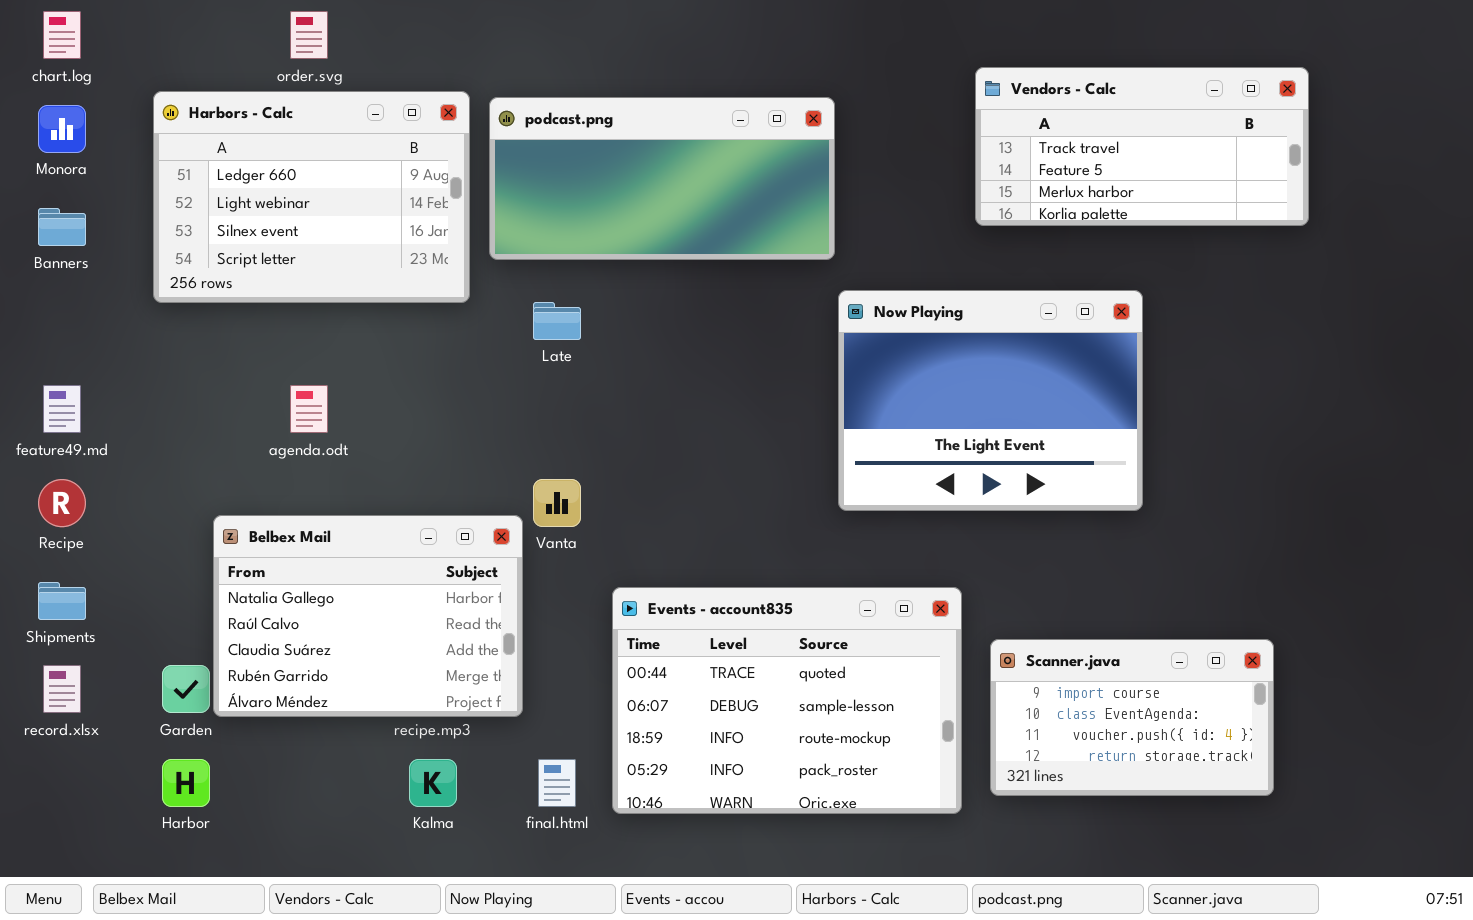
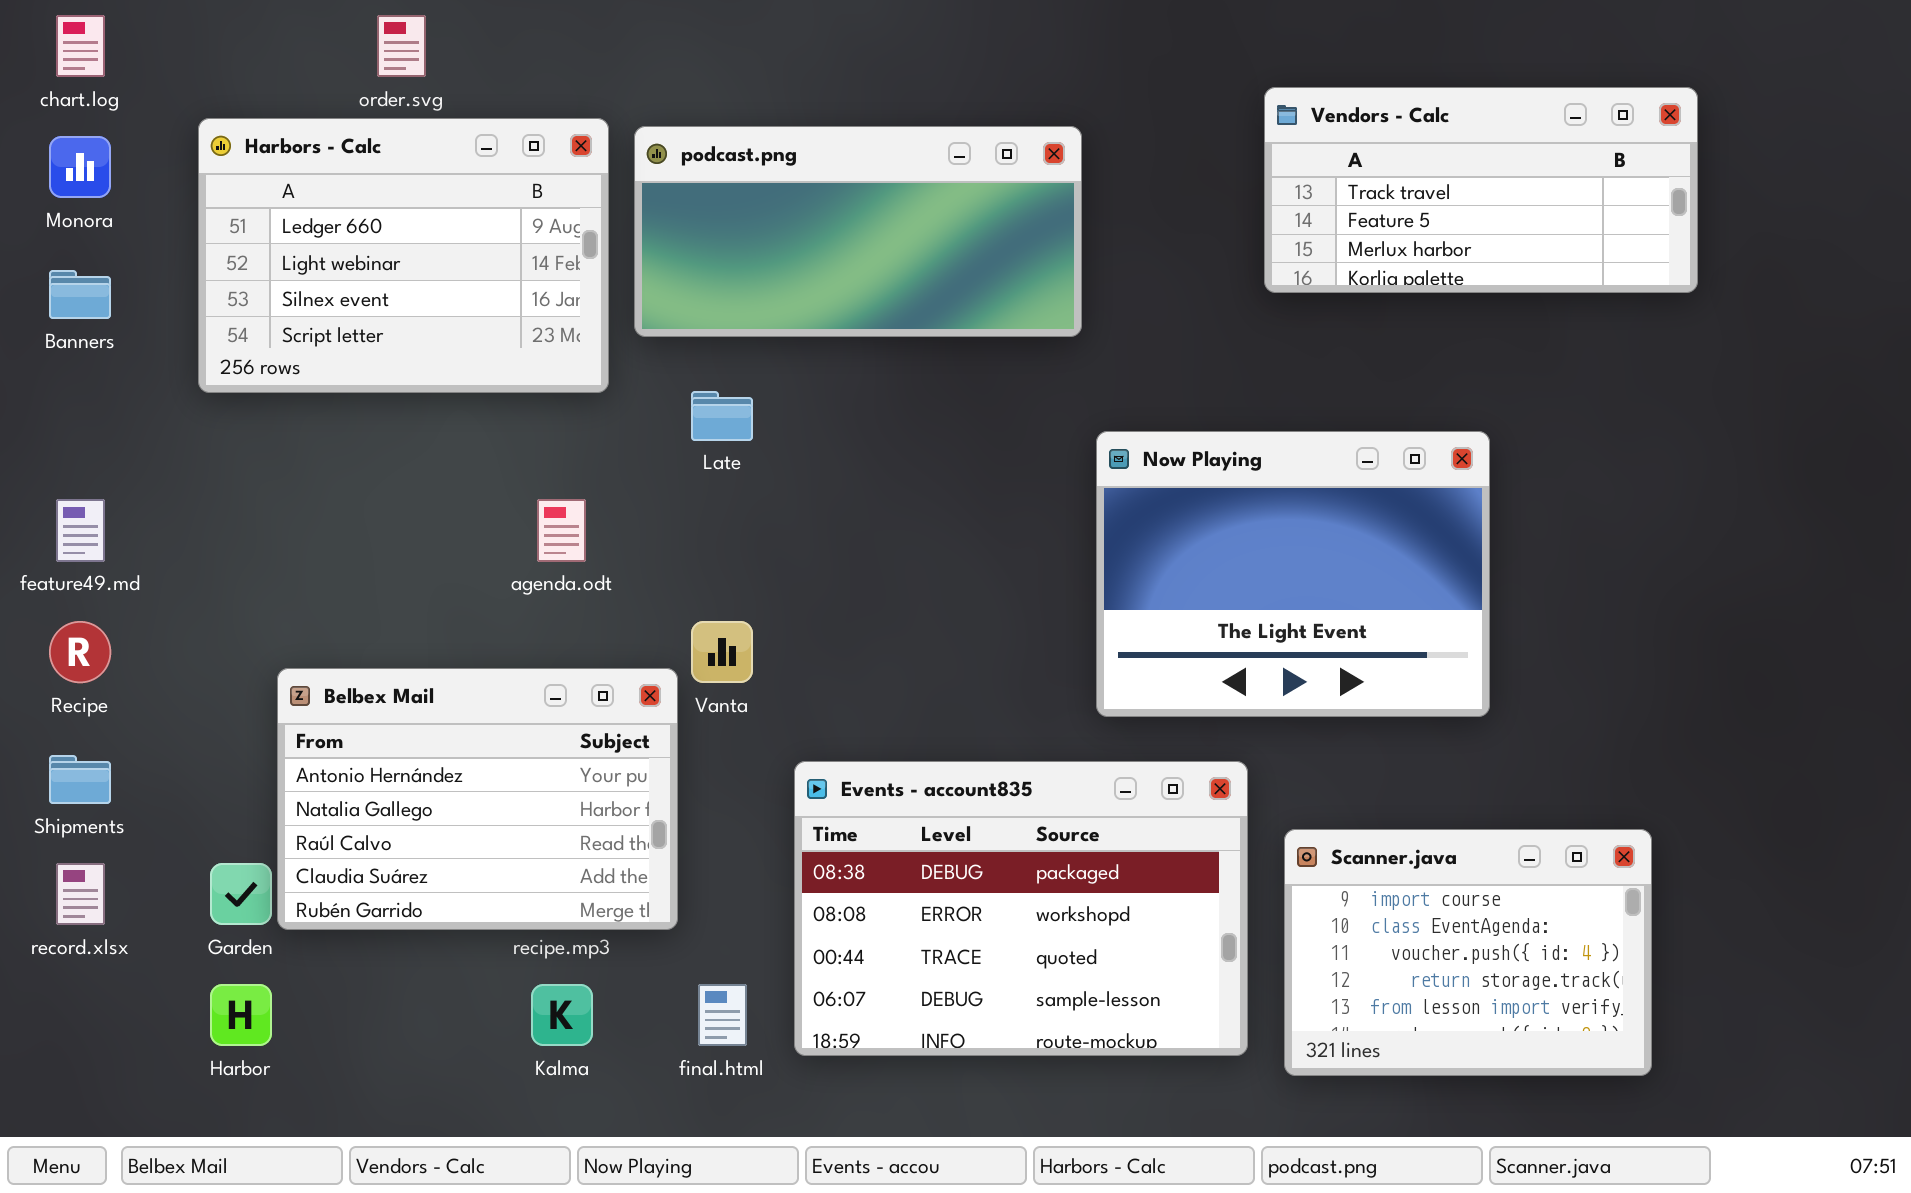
Now Playing: [838,290,1143,511] -> [1096,431,1490,717], moved
agenda.odt: [290,385,328,433] -> [537,499,586,562], moved
Belbex Mail: [213,515,523,717] -> [277,668,678,930], scrolled up 1 row
Events - account835: [612,587,962,814] -> [794,761,1248,1056], scrolled up 2 rows
Scanner.java: [990,639,1274,796] -> [1284,829,1652,1076], resized

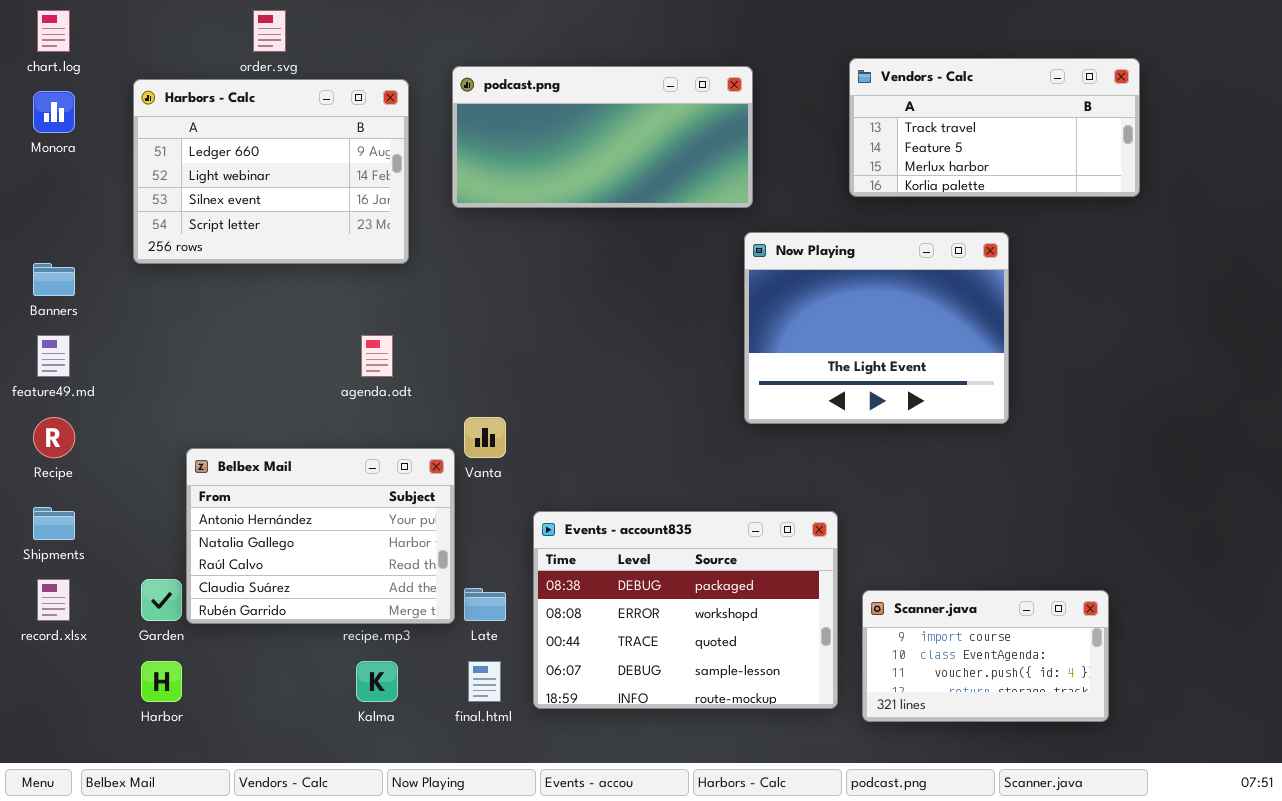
podcast.png: [634,126,1082,337] -> [452,66,753,208], moved
Banners: [49,270,111,319] -> [33,263,75,296], moved
Late: [691,391,753,441] -> [464,588,506,621], moved
Now Playing: [1096,431,1490,717] -> [744,232,1009,424], moved
Scanner.java: [1284,829,1652,1076] -> [862,590,1109,722], resized

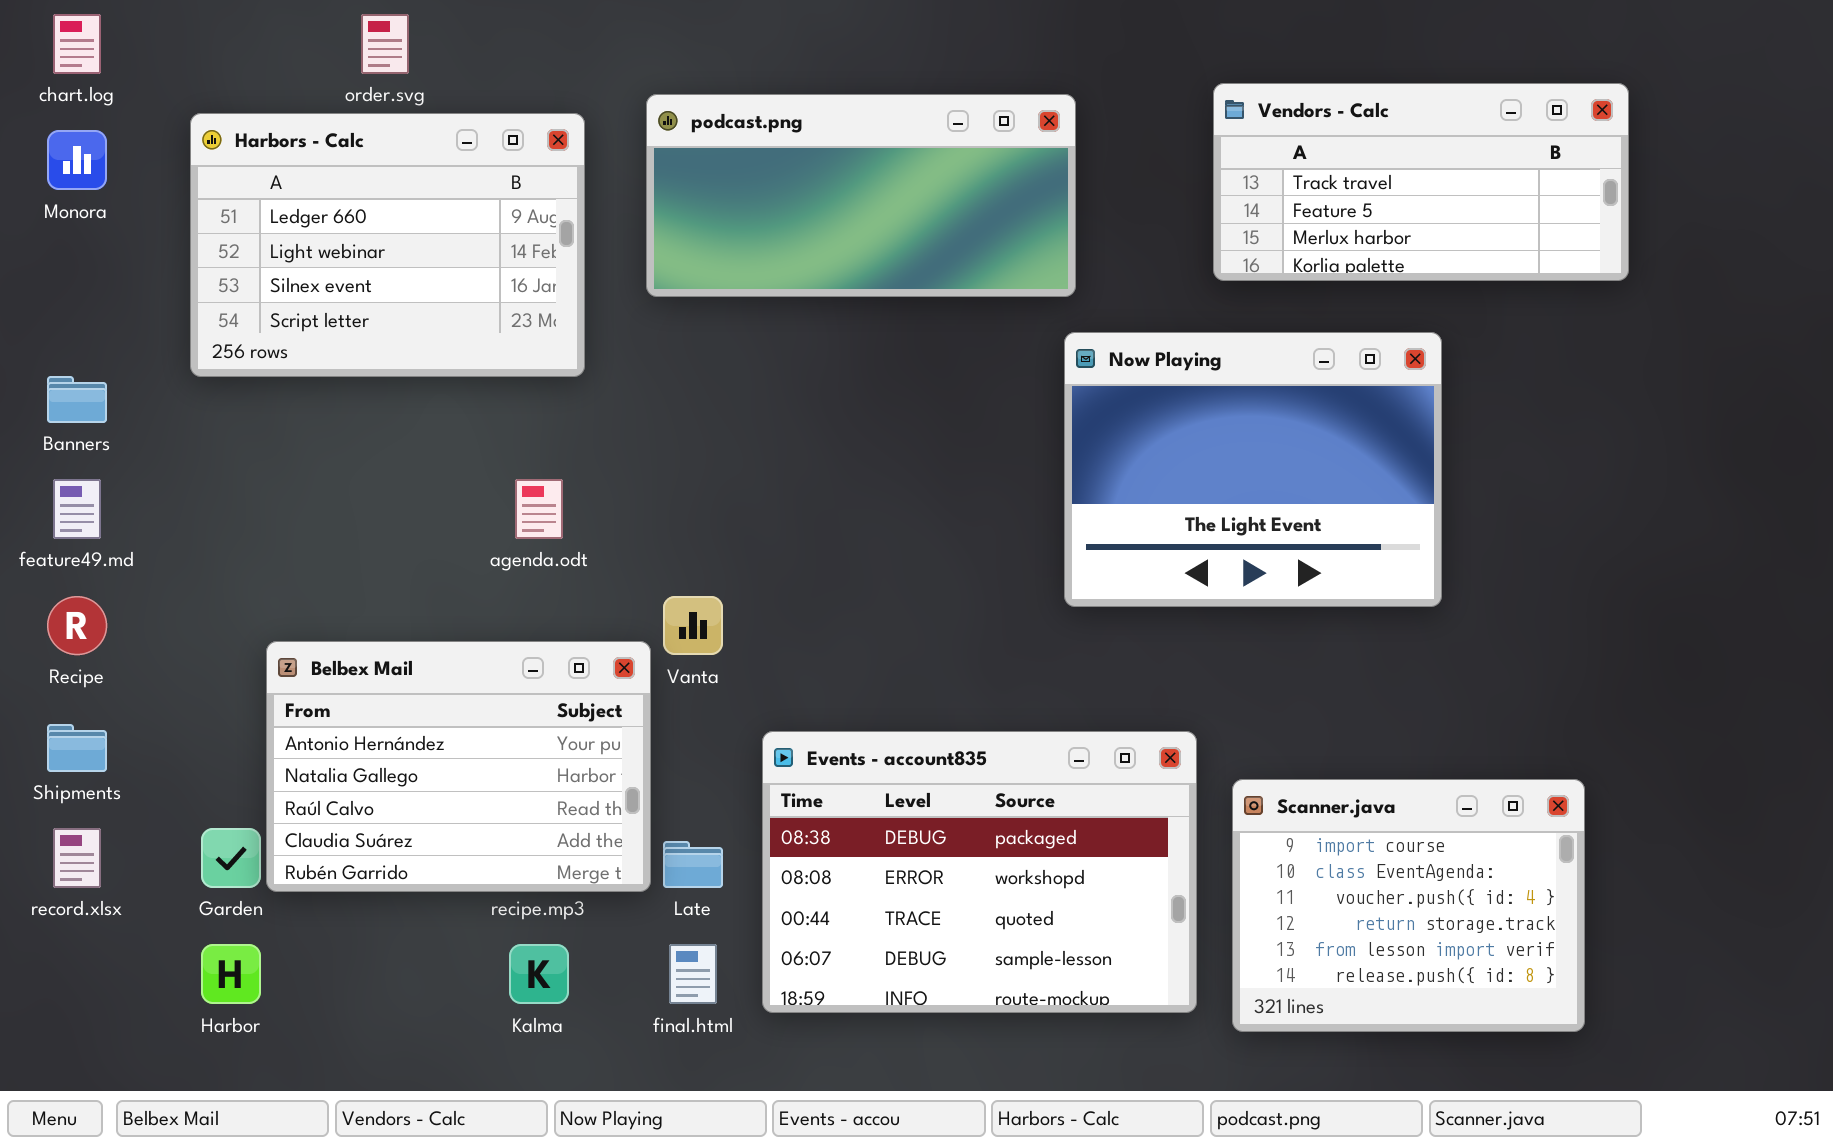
Scanner.java: [862,590,1109,722] -> [1232,779,1585,1032], resized

